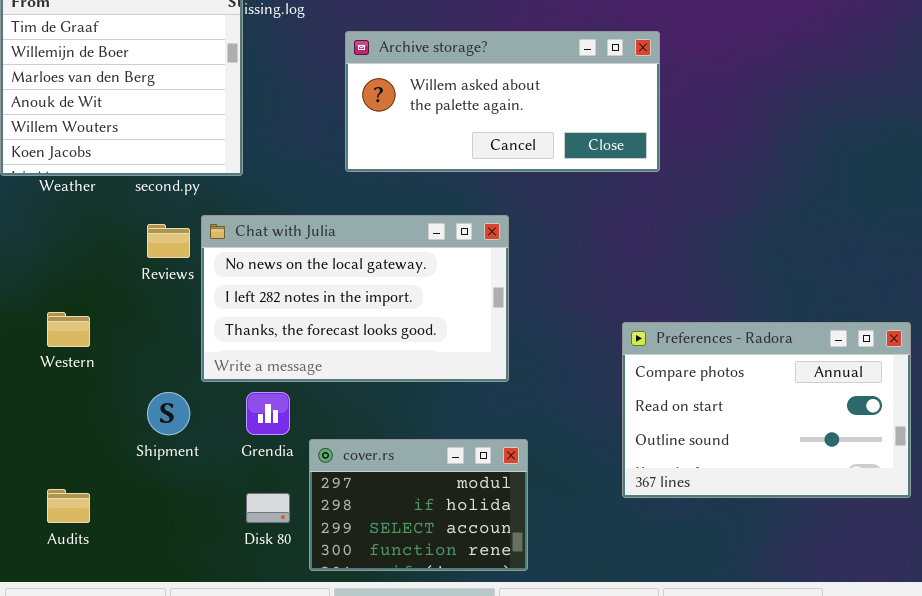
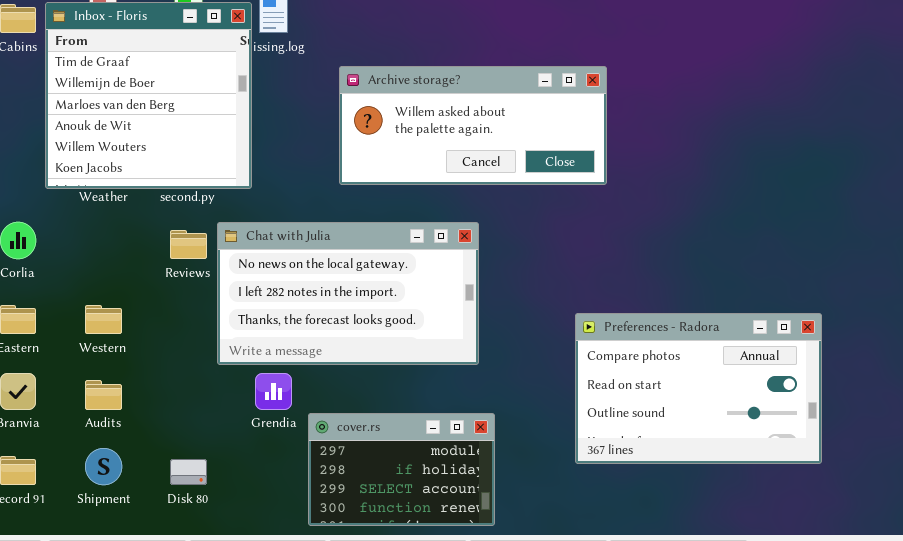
Shipment: [147,392,190,435] -> [85,448,122,485], moved
Audits: [47,489,90,523] -> [85,380,122,410], moved
Disk 80: [246,493,290,523] -> [170,459,207,485], moved

